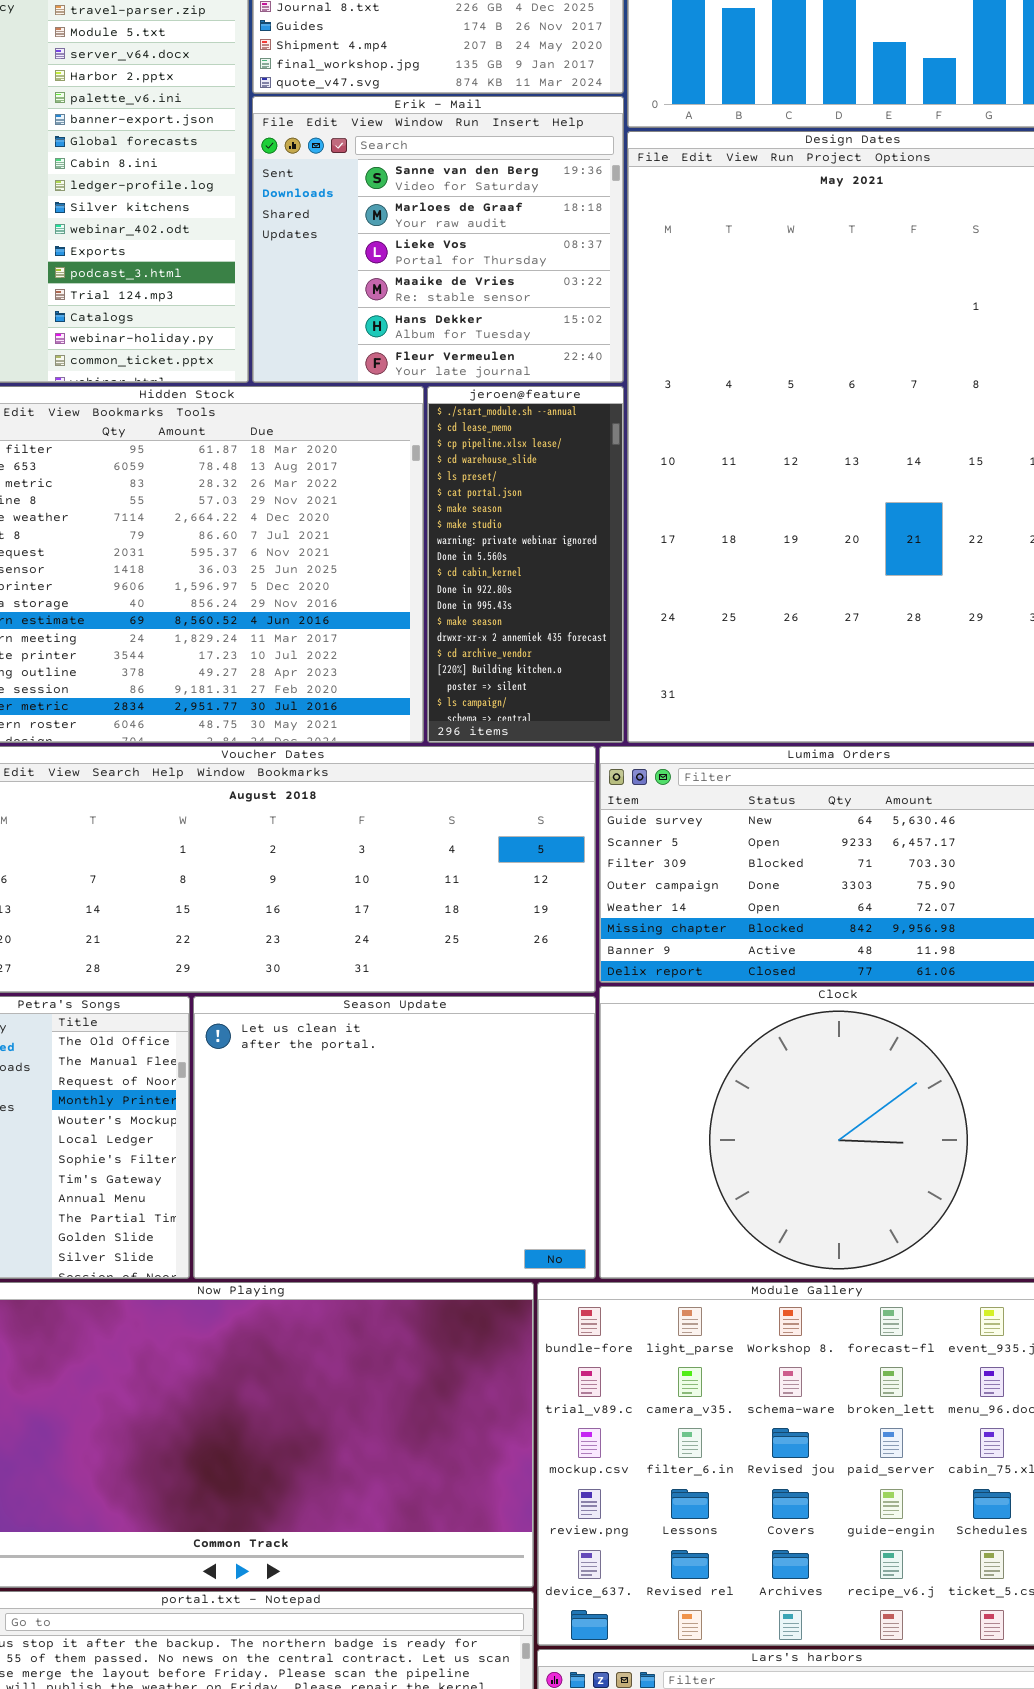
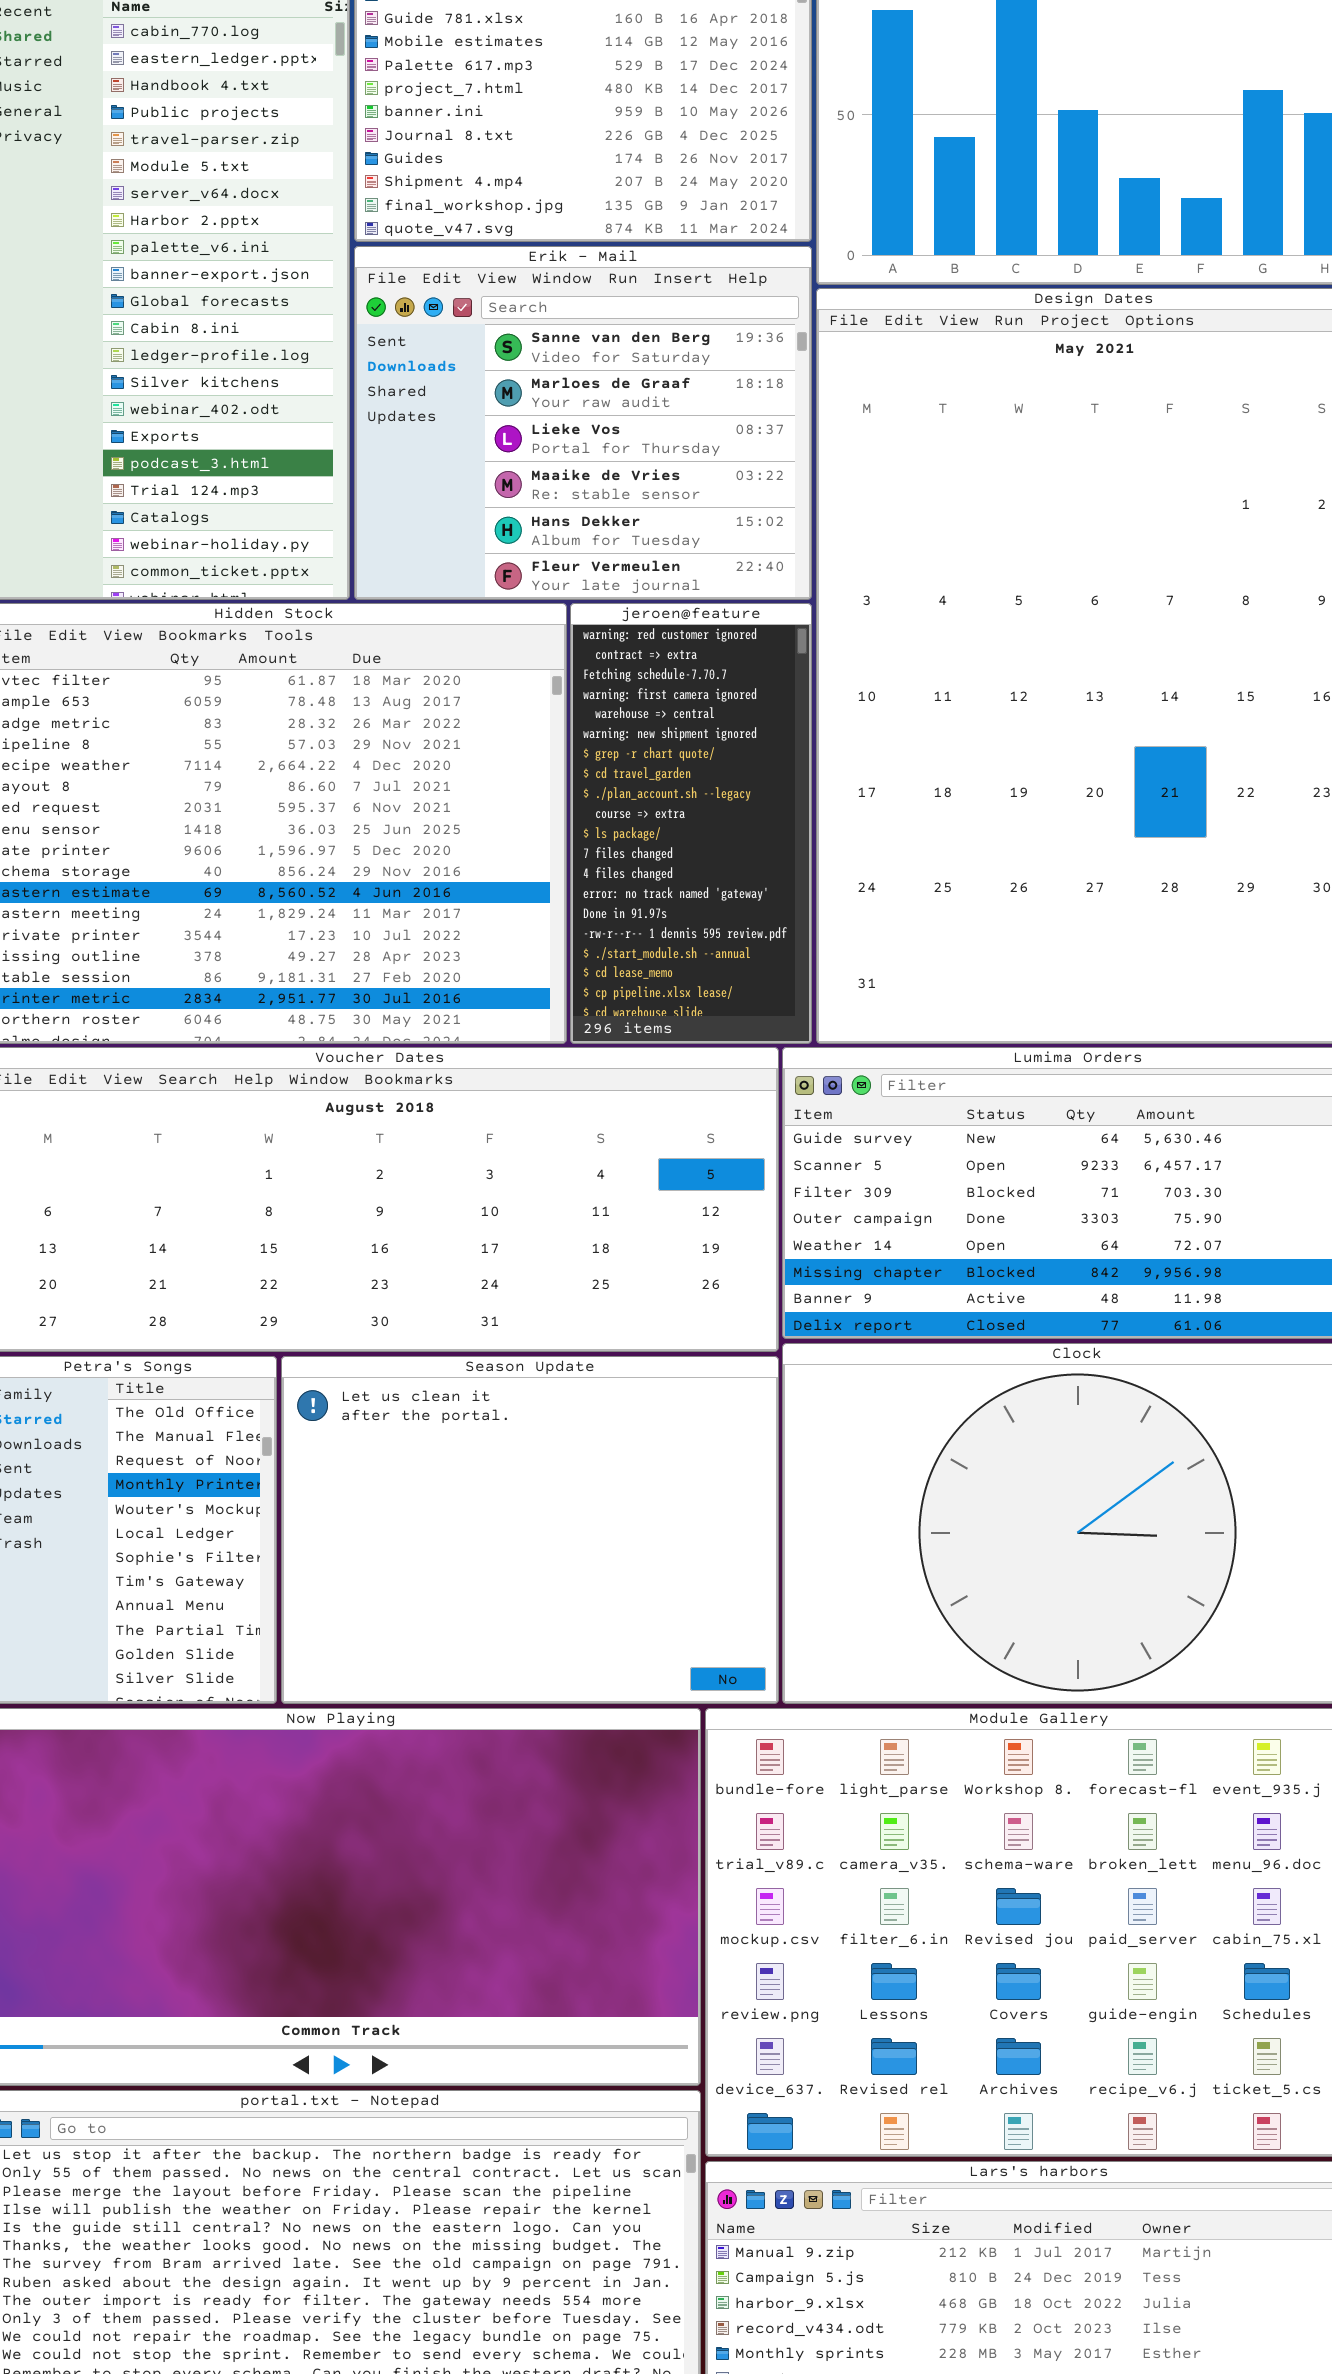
jeroen@feature: [427,386,624,743] -> [570,603,812,1044], scrolled up 16 rows

